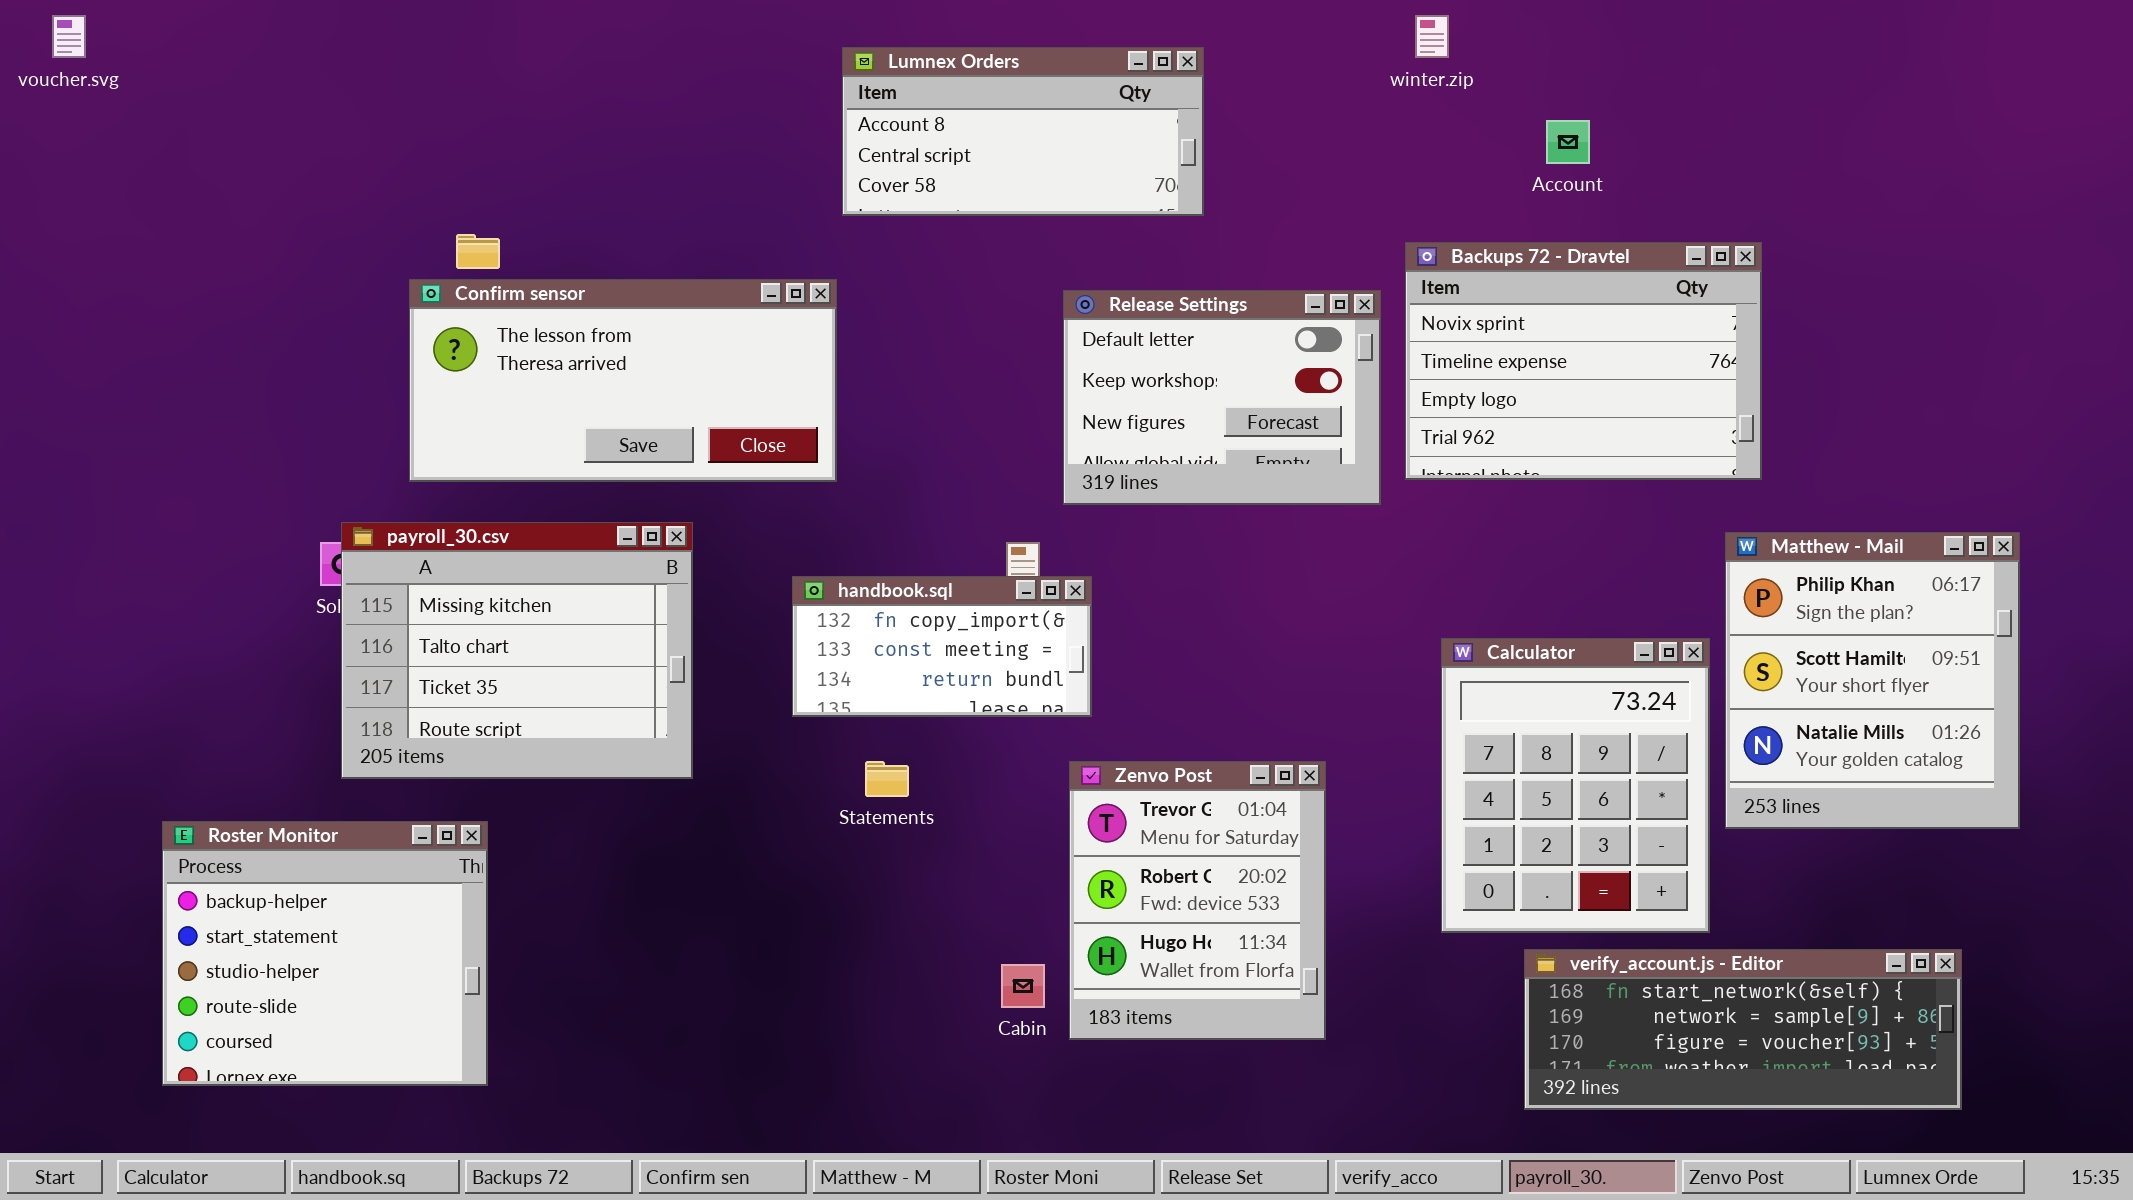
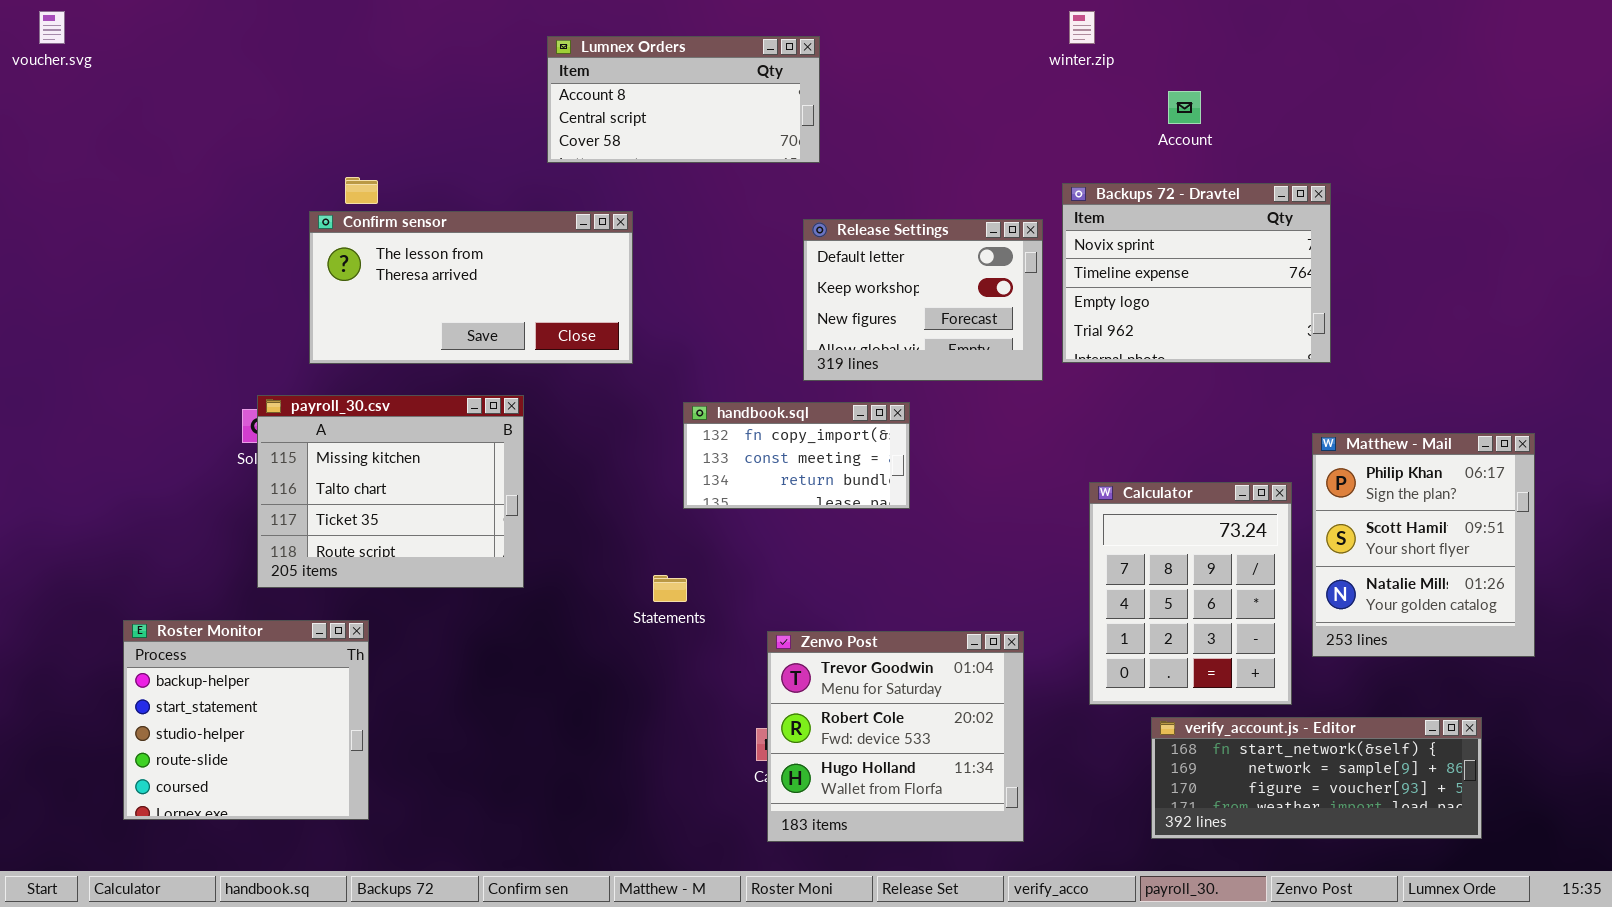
Lumnex Orders: [842,47,1204,216] -> [547,36,820,163], moved
Matthew - Mail: [1725,532,2020,829] -> [1312,433,1535,657], moved
handbook.sql: [792,576,1092,717] -> [683,402,910,509], moved
Zenvo Post: [1069,761,1326,1040] -> [767,631,1024,842], moved, resized

